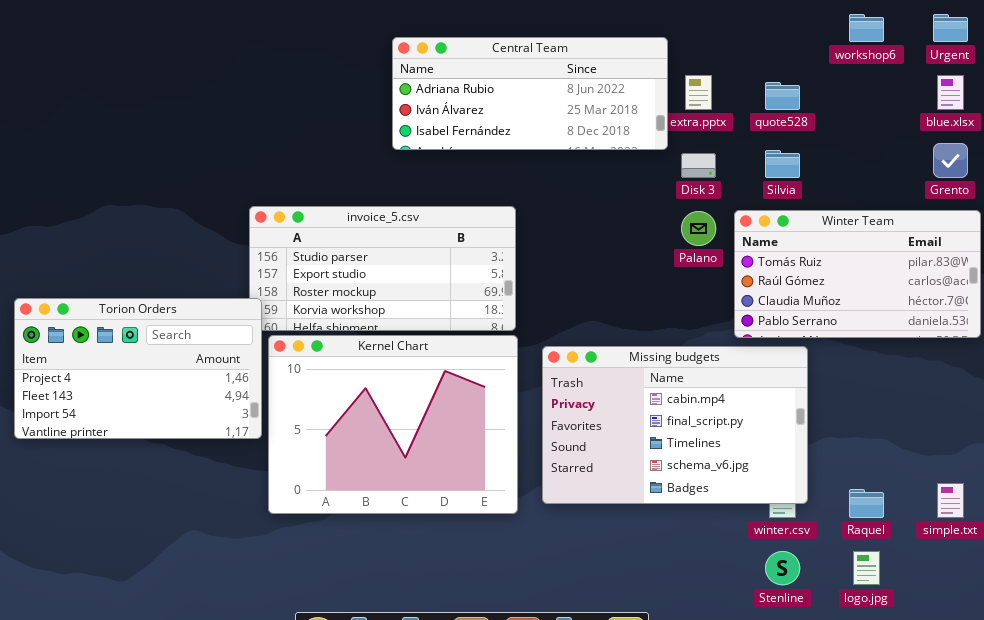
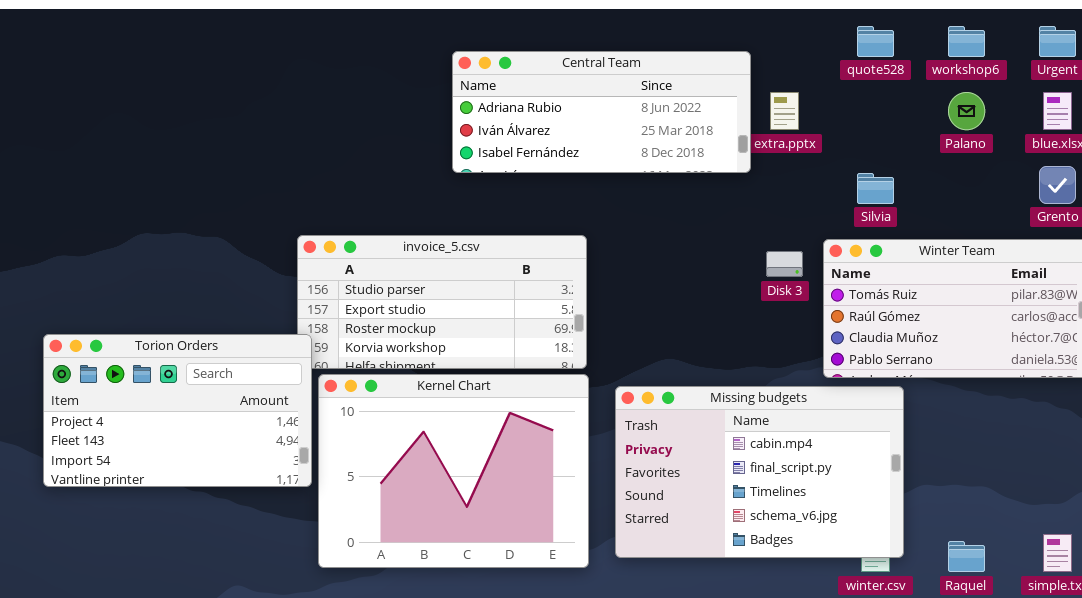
quote528: [765,82,800,110] -> [857,26,894,57], moved
Disk 3: [681,153,716,178] -> [766,251,803,277], moved
Palano: [681,211,716,246] -> [948,92,985,130], moved

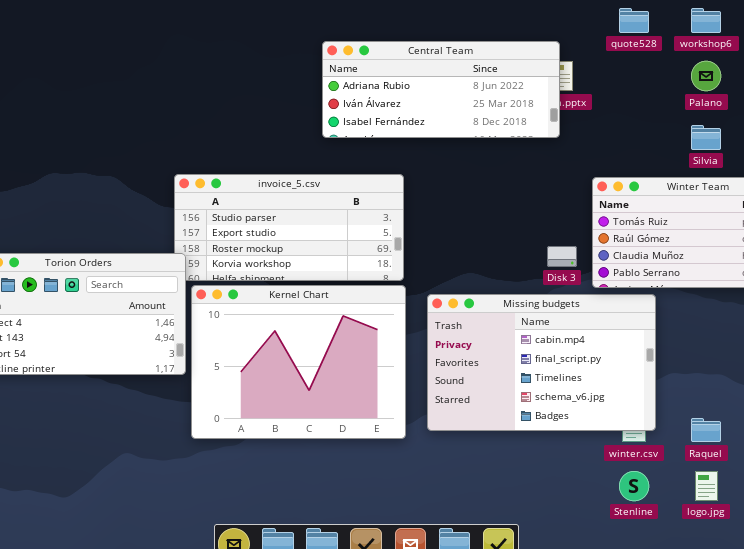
Central Team: [452,51,751,173] -> [322,41,560,138], moved
Silvia: [857,173,894,204] -> [691,125,721,150], moved
Disk 3: [766,251,803,277] -> [547,246,577,267], moved

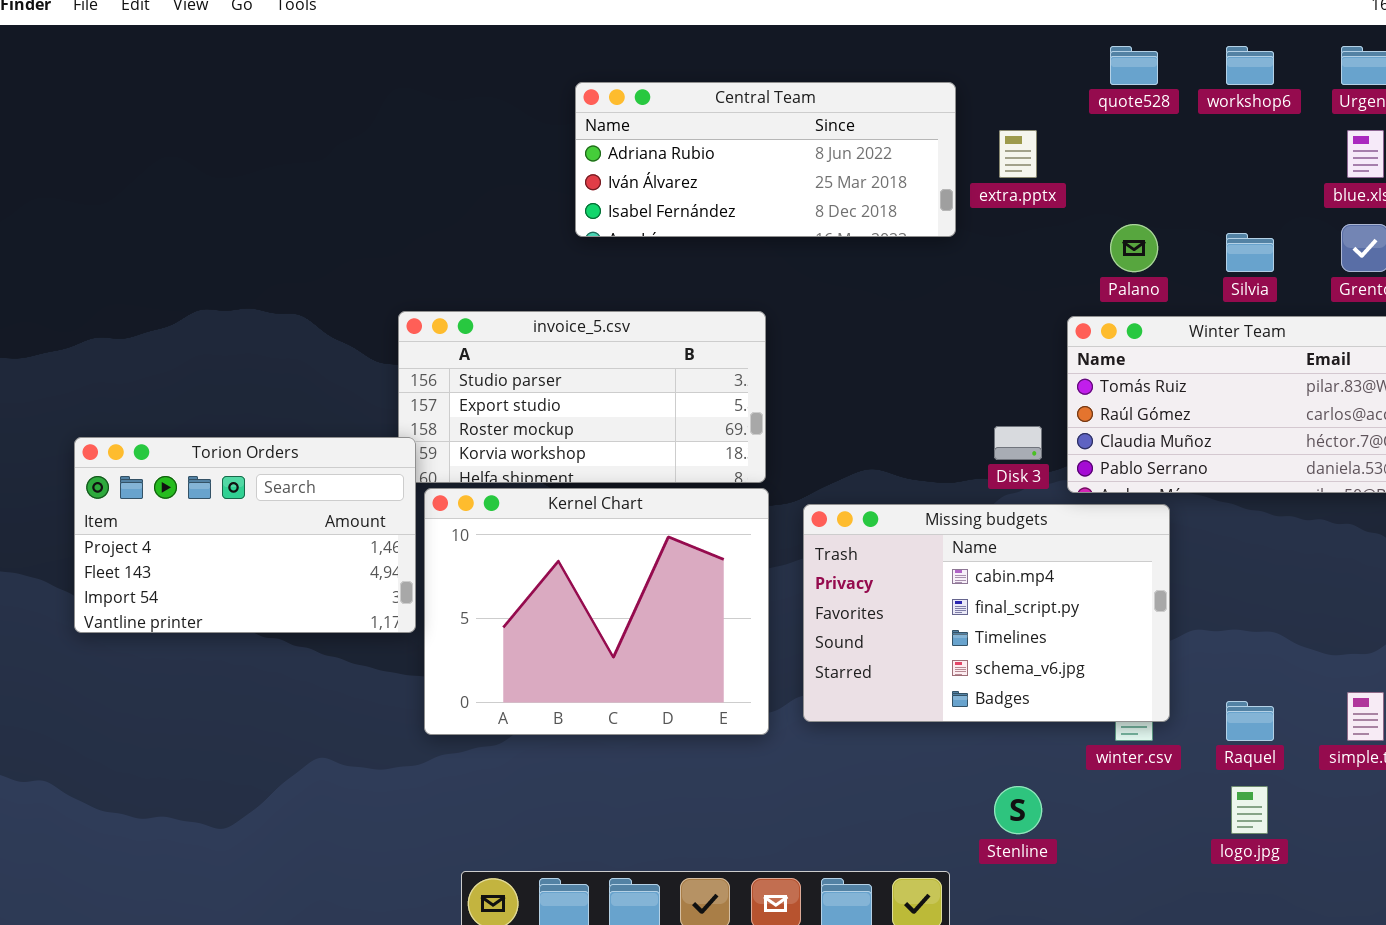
Central Team: [322,41,560,138] -> [575,82,956,237], moved
Palano: [691,61,721,91] -> [1110,224,1158,272], moved
Stenline: [619,471,649,501] -> [994,786,1042,834], moved

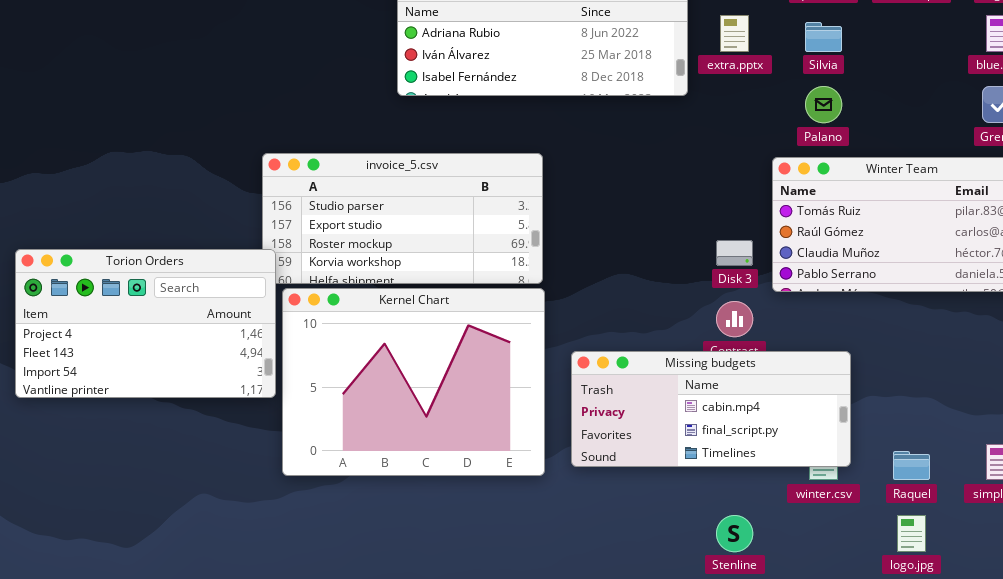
Silvia: [1226,233,1274,272] -> [805,22,842,52], moved
Missing budgets: [803,504,1170,722] -> [571,351,851,467], resized

